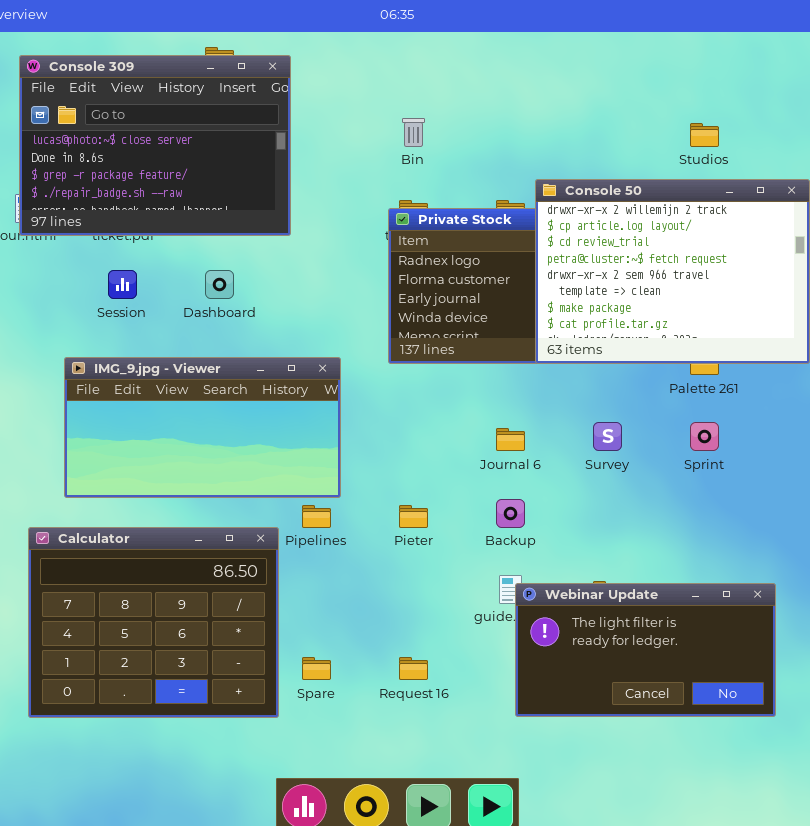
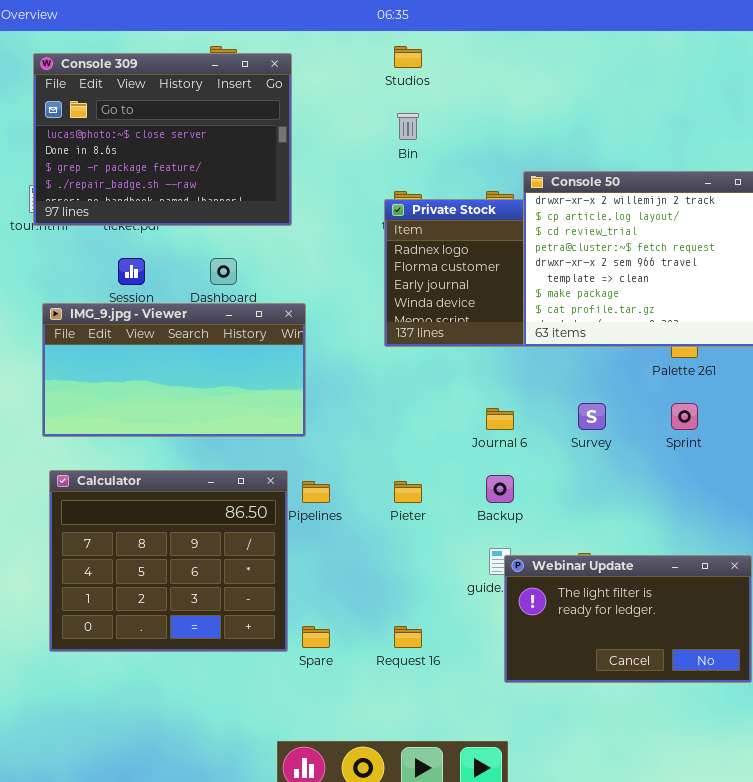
Studios: [690,123,719,147] -> [394,46,422,68], moved
IMG_9.jpg - Viewer: [64,357,341,498] -> [42,303,306,437], moved
Calculator: [28,527,279,718] -> [49,470,288,652], moved

